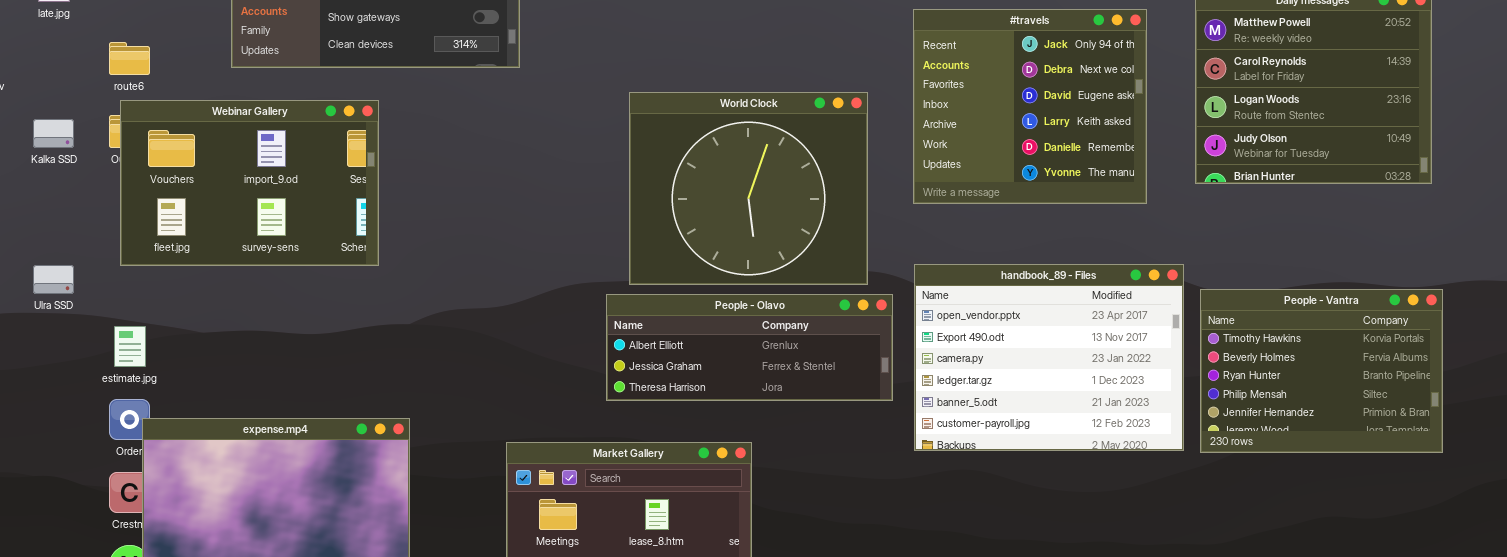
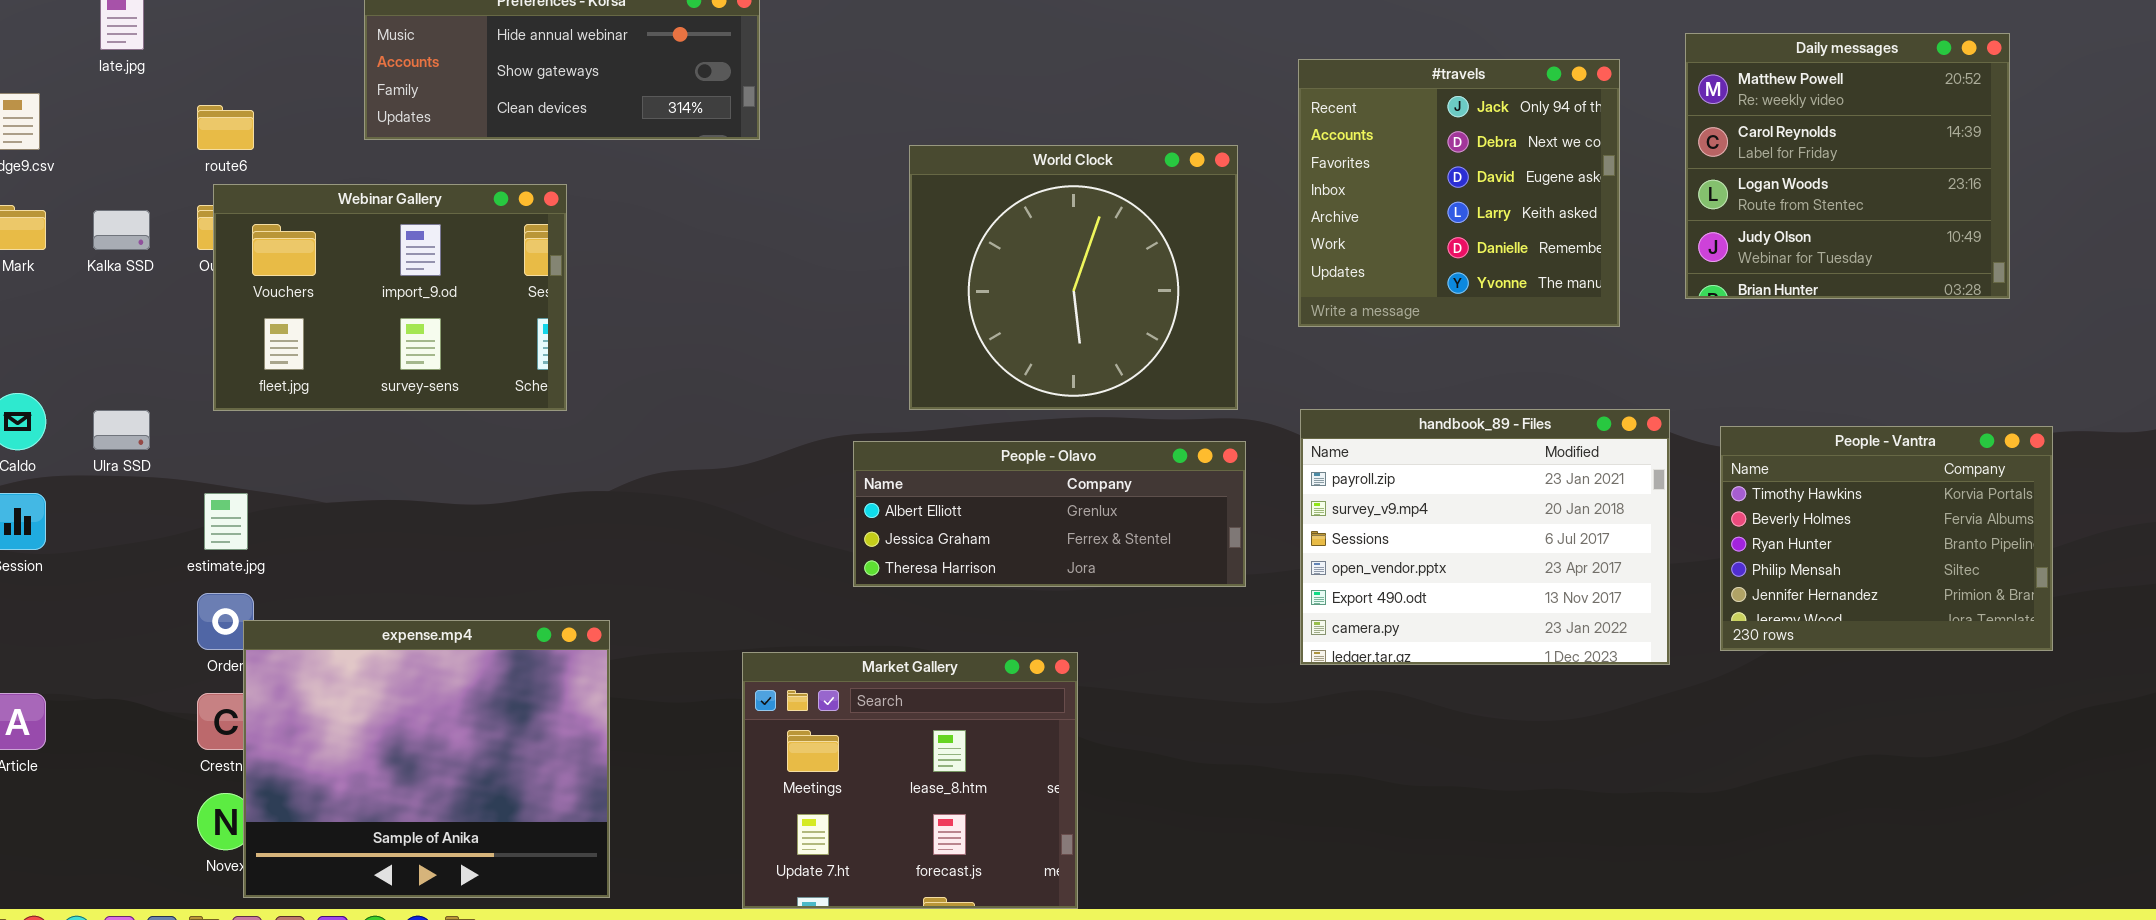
World Clock: [629,92,868,285] -> [909,145,1238,410], moved
handbook_89 - Files: [914,264,1184,451] -> [1300,409,1670,665], scrolled up 3 rows
People - Vantra: [1200,289,1443,453] -> [1720,426,2053,651], moved
People - Olavo: [606,294,893,401] -> [853,441,1246,587], moved

